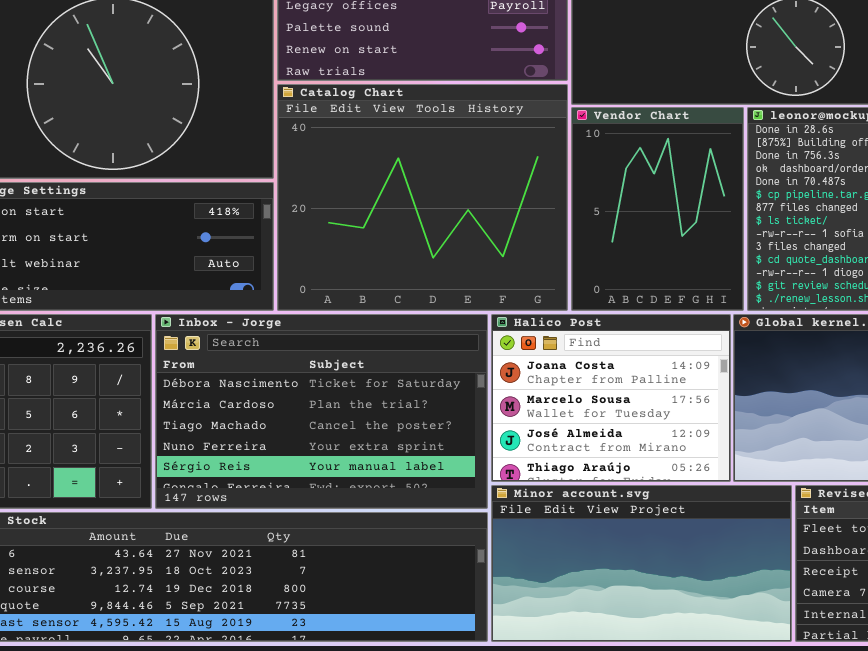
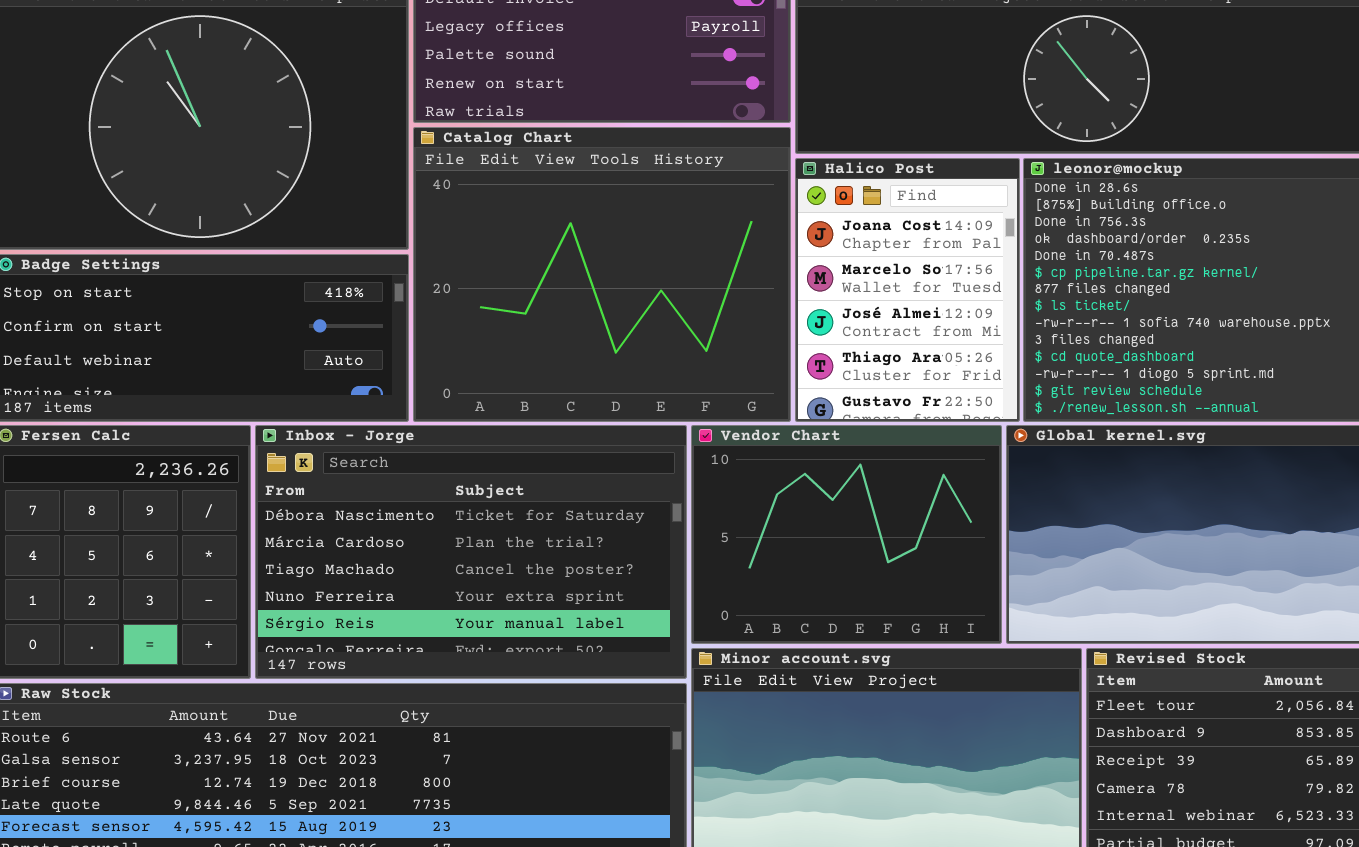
Vendor Chart: [571,107,744,311] -> [691,425,1002,644], moved, resized
Halico Post: [491,314,731,482] -> [795,158,1020,422], moved, resized

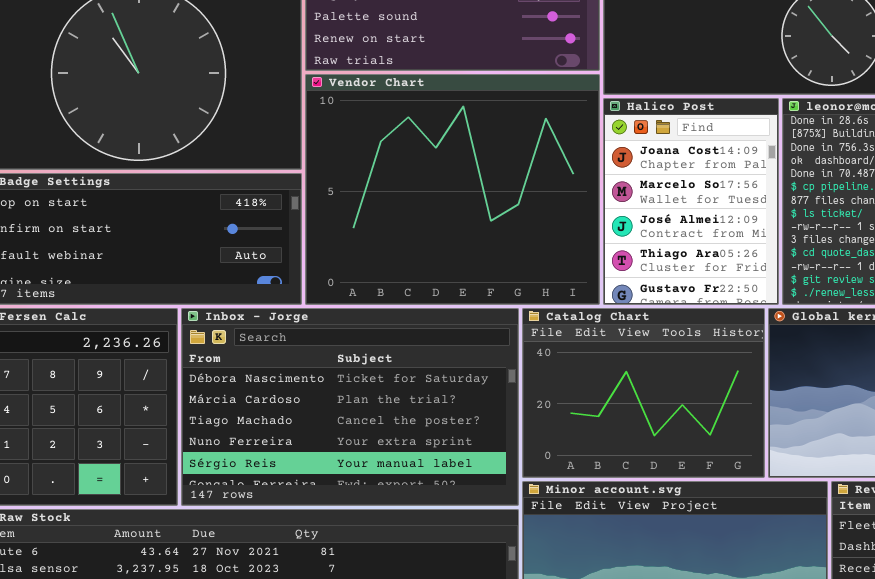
Catalog Chart: [413,127,791,422] -> [522,308,765,478], moved, resized
Vendor Chart: [691,425,1002,644] -> [305,74,600,305], moved, resized

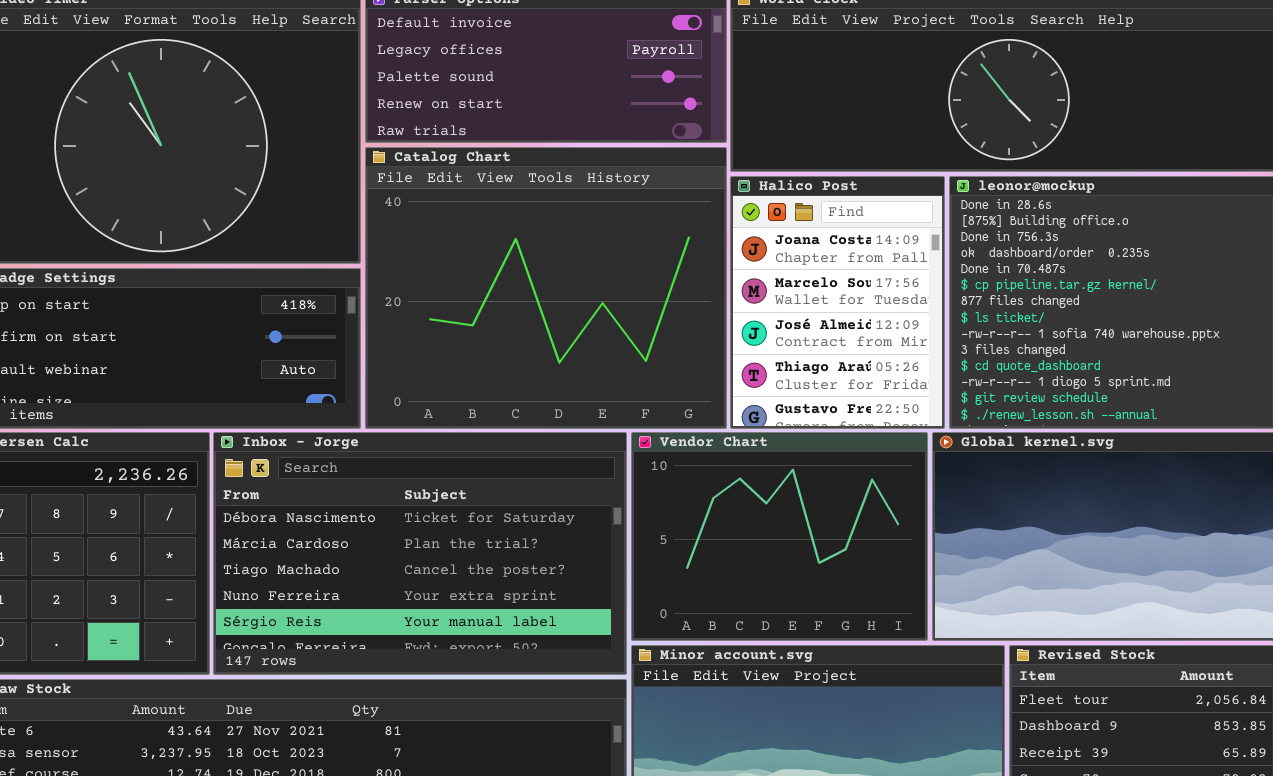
Vendor Chart: [305,74,600,305] -> [631,432,928,641], moved, resized
Catalog Chart: [522,308,765,478] -> [365,147,727,429], moved, resized

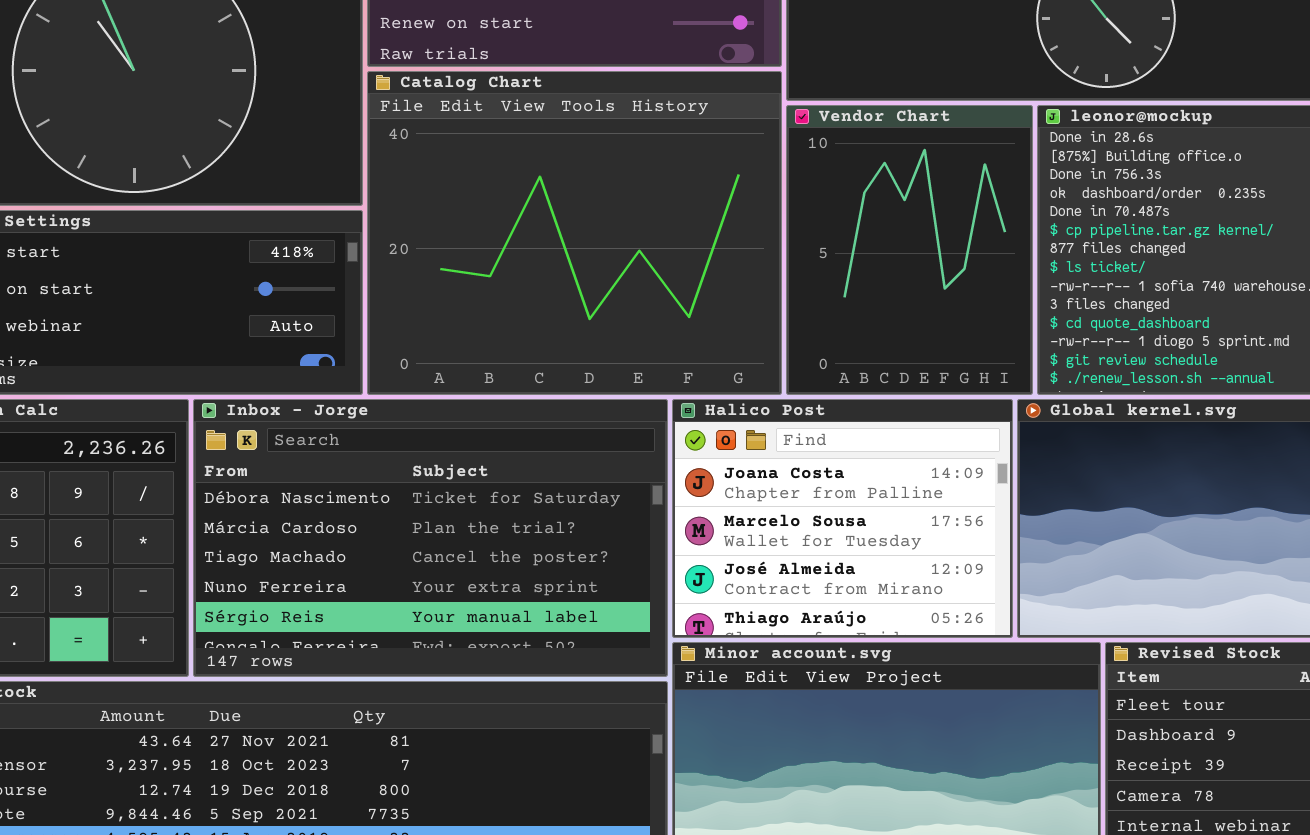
Halico Post: [730,176,945,429] -> [672,399,1013,638], moved, resized
Vendor Chart: [631,432,928,641] -> [786,105,1033,395], moved, resized

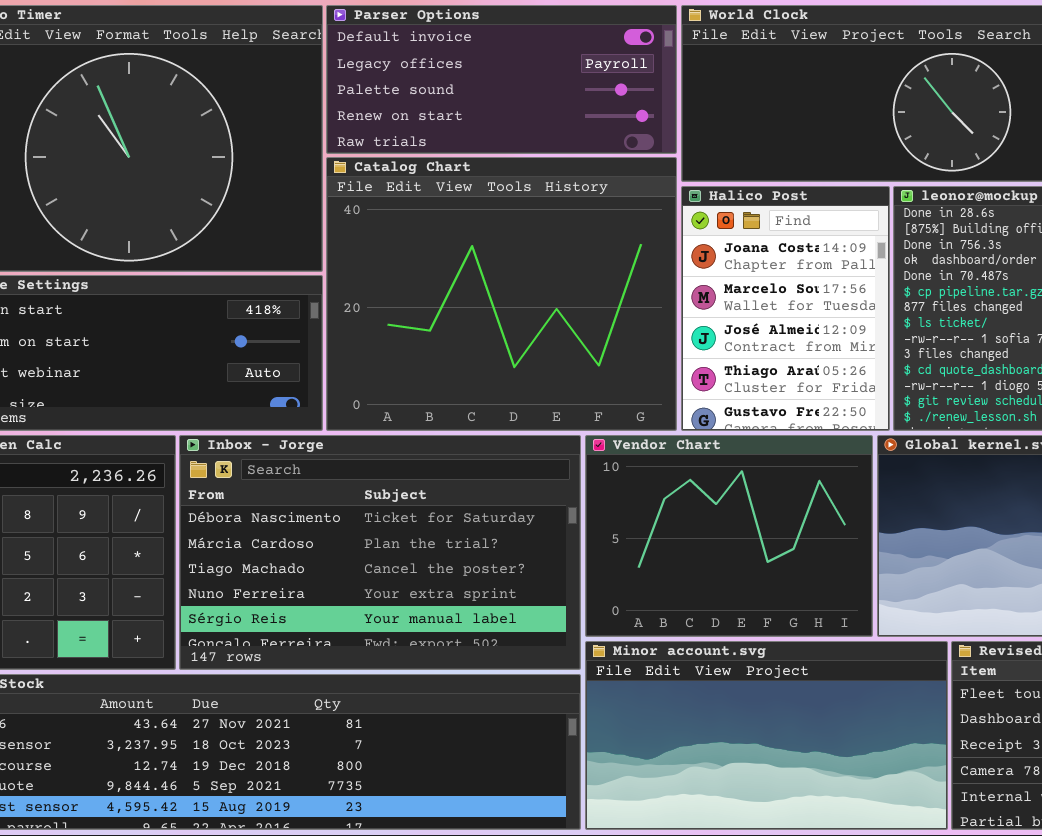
Vendor Chart: [786,105,1033,395] -> [585,435,873,637], moved, resized
Halico Post: [672,399,1013,638] -> [681,186,890,431], moved, resized

